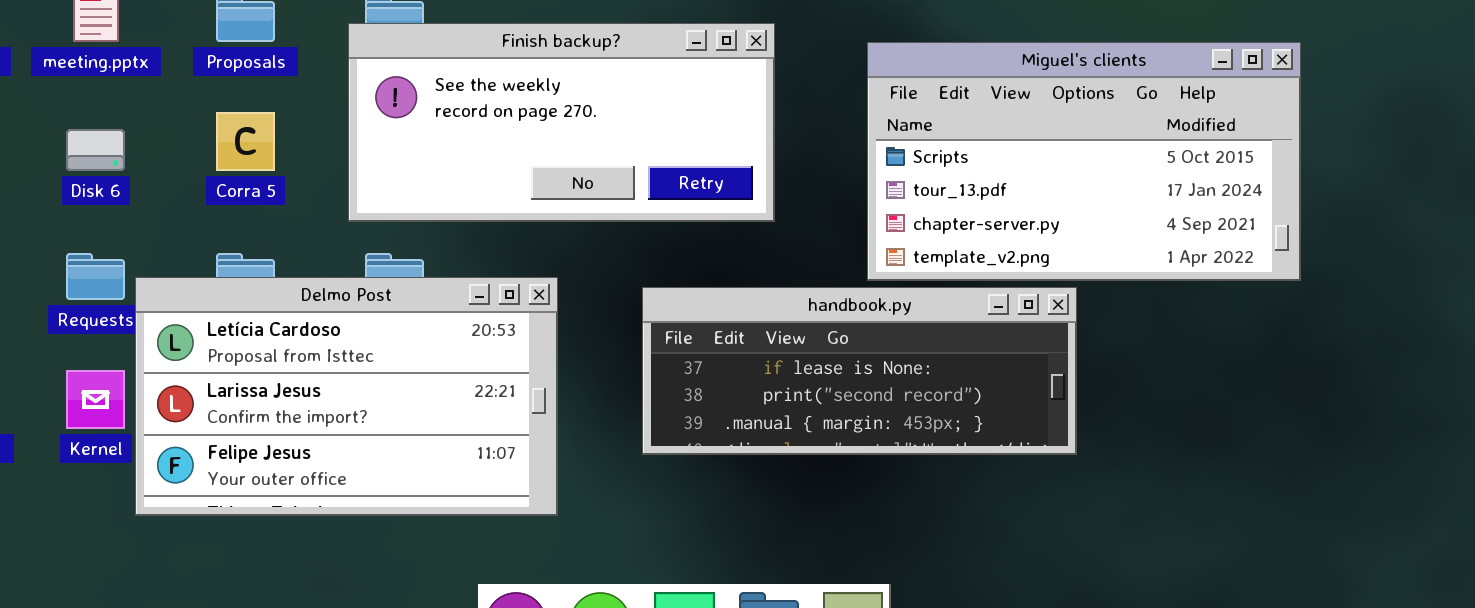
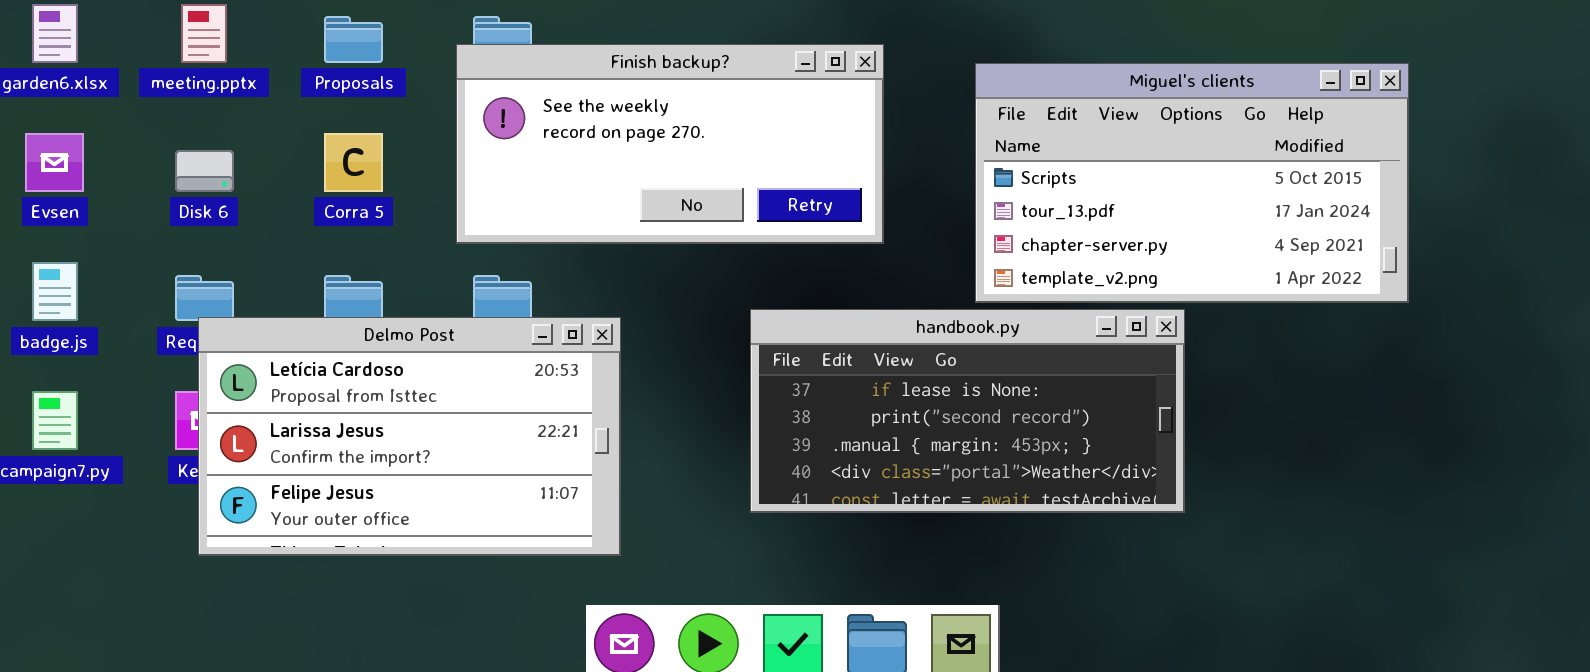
Delmo Post: [135,277,558,516] -> [198,317,621,556], moved
handbook.py: [642,287,1077,455] -> [750,309,1185,513], resized

